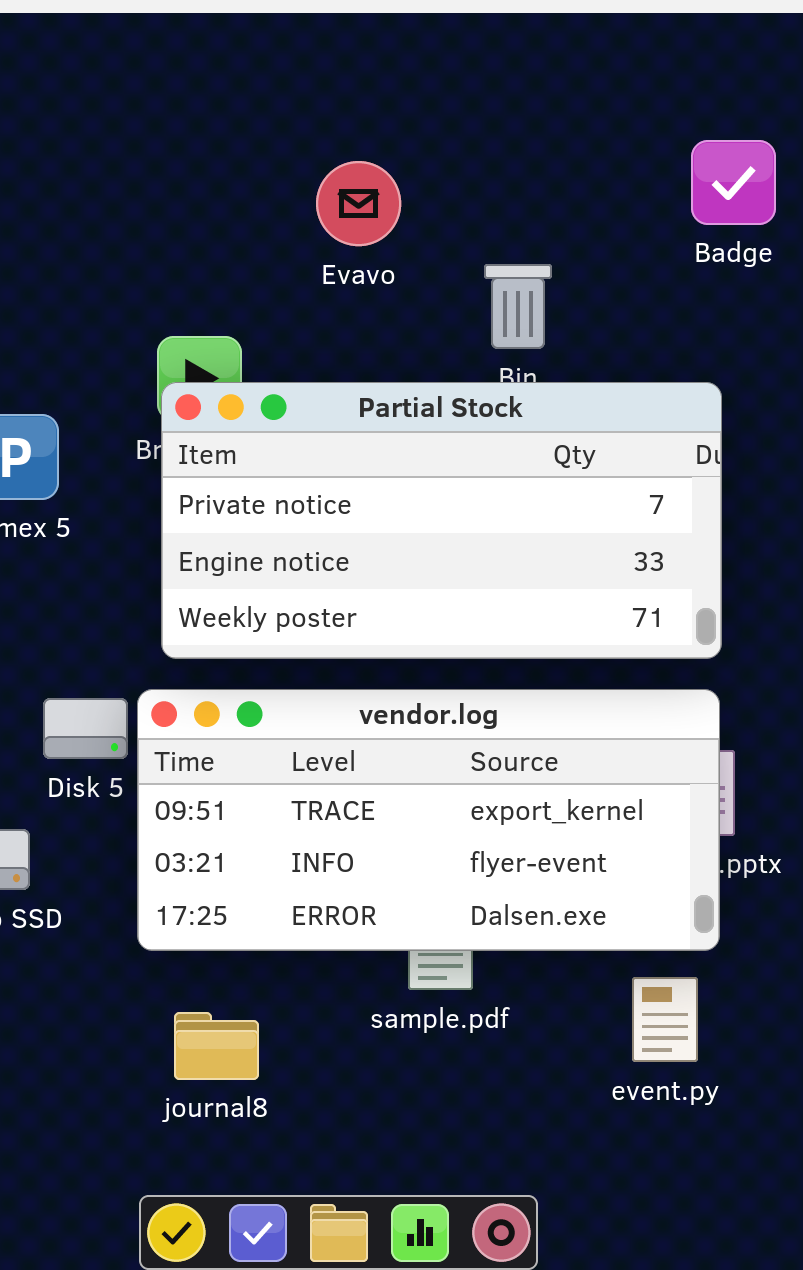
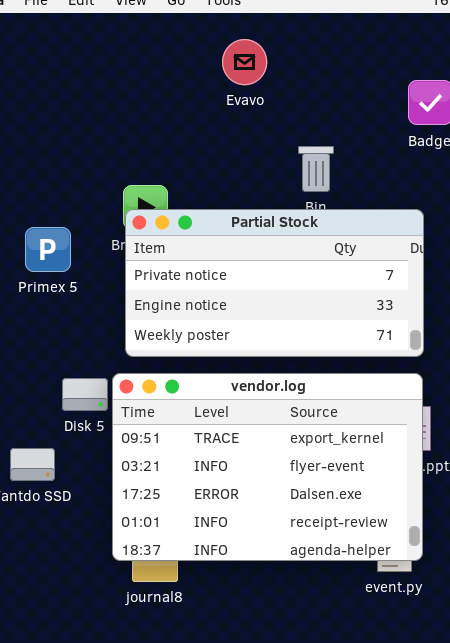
Evavo: [316,161,401,246] -> [222,39,267,85], moved
vendor.log: [137,689,720,951] -> [112,373,423,561], resized

